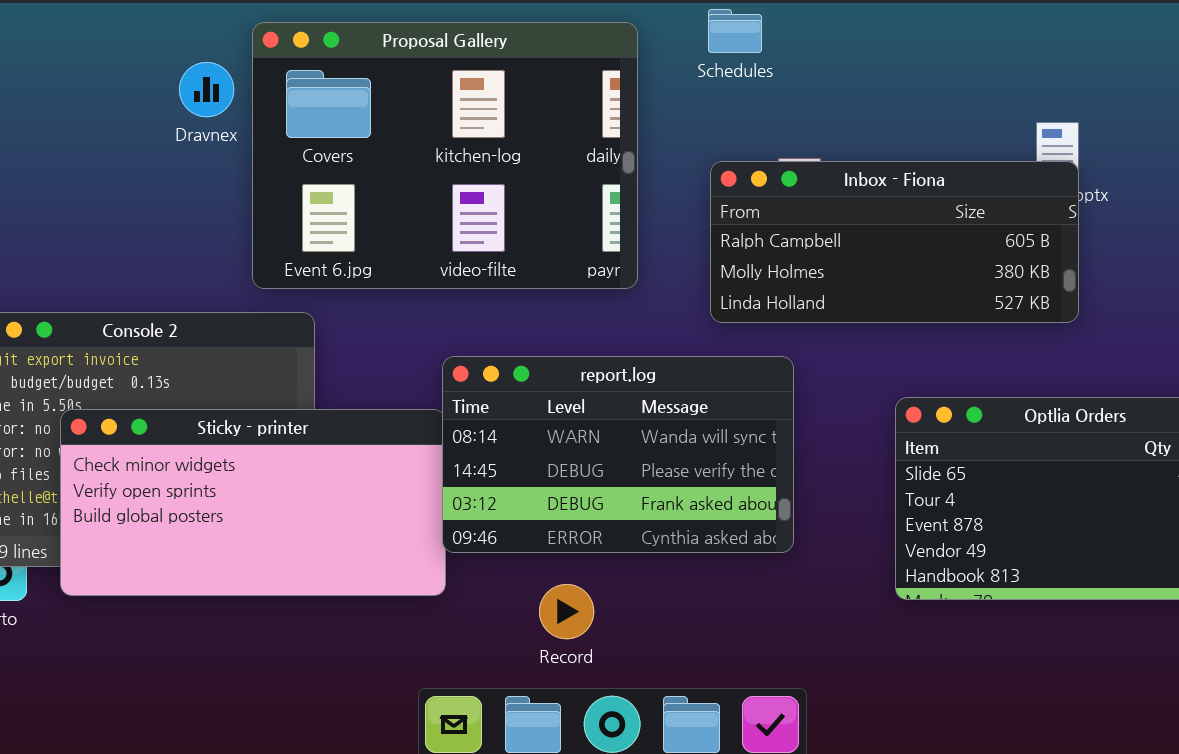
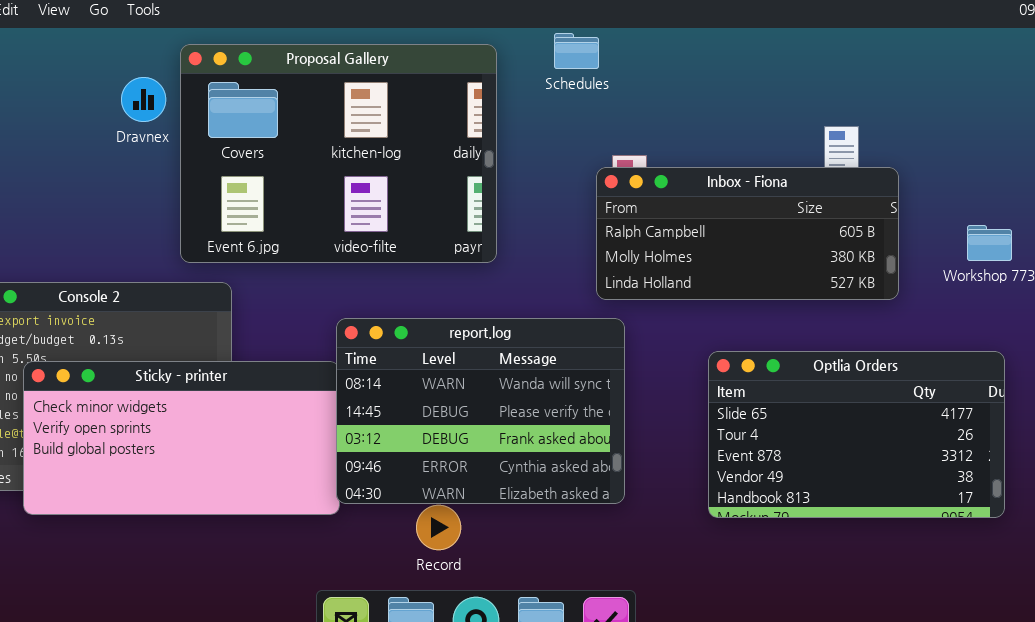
Inbox - Fiona: [710,161,1079,323] -> [596,167,899,300], moved
report.log: [442,356,794,553] -> [336,318,625,504], resized

